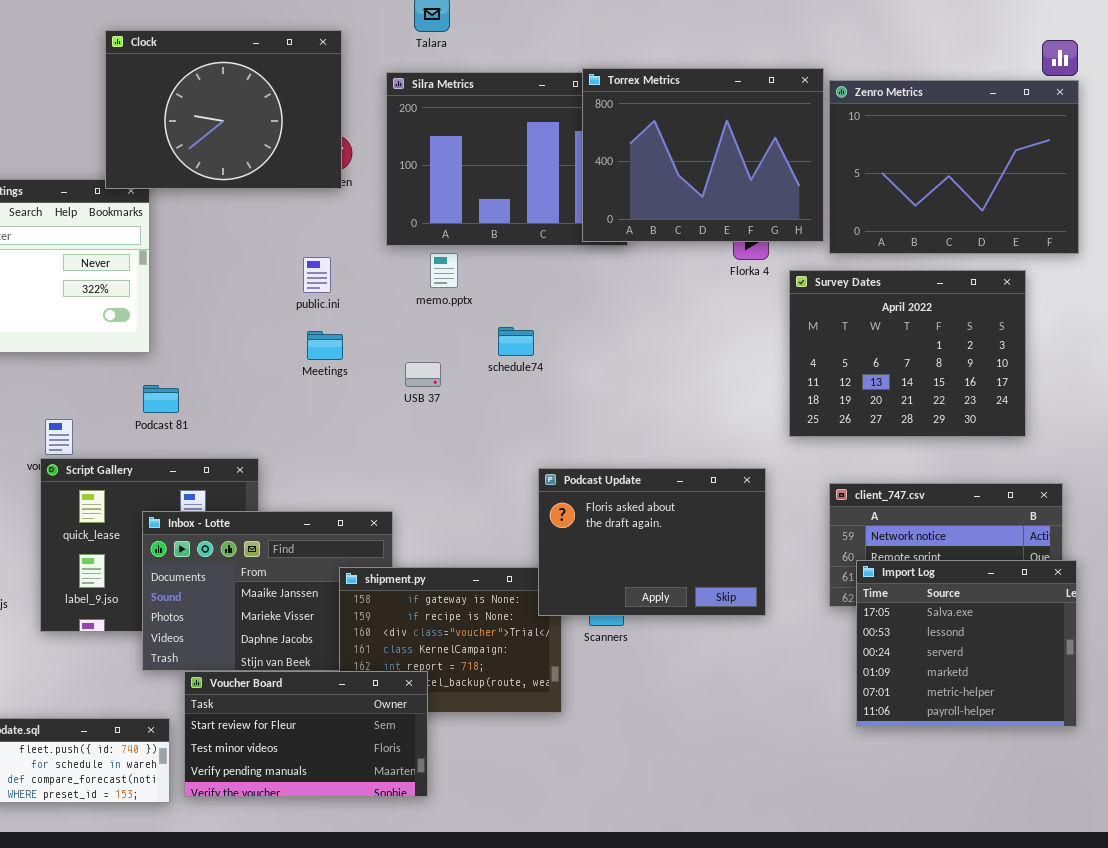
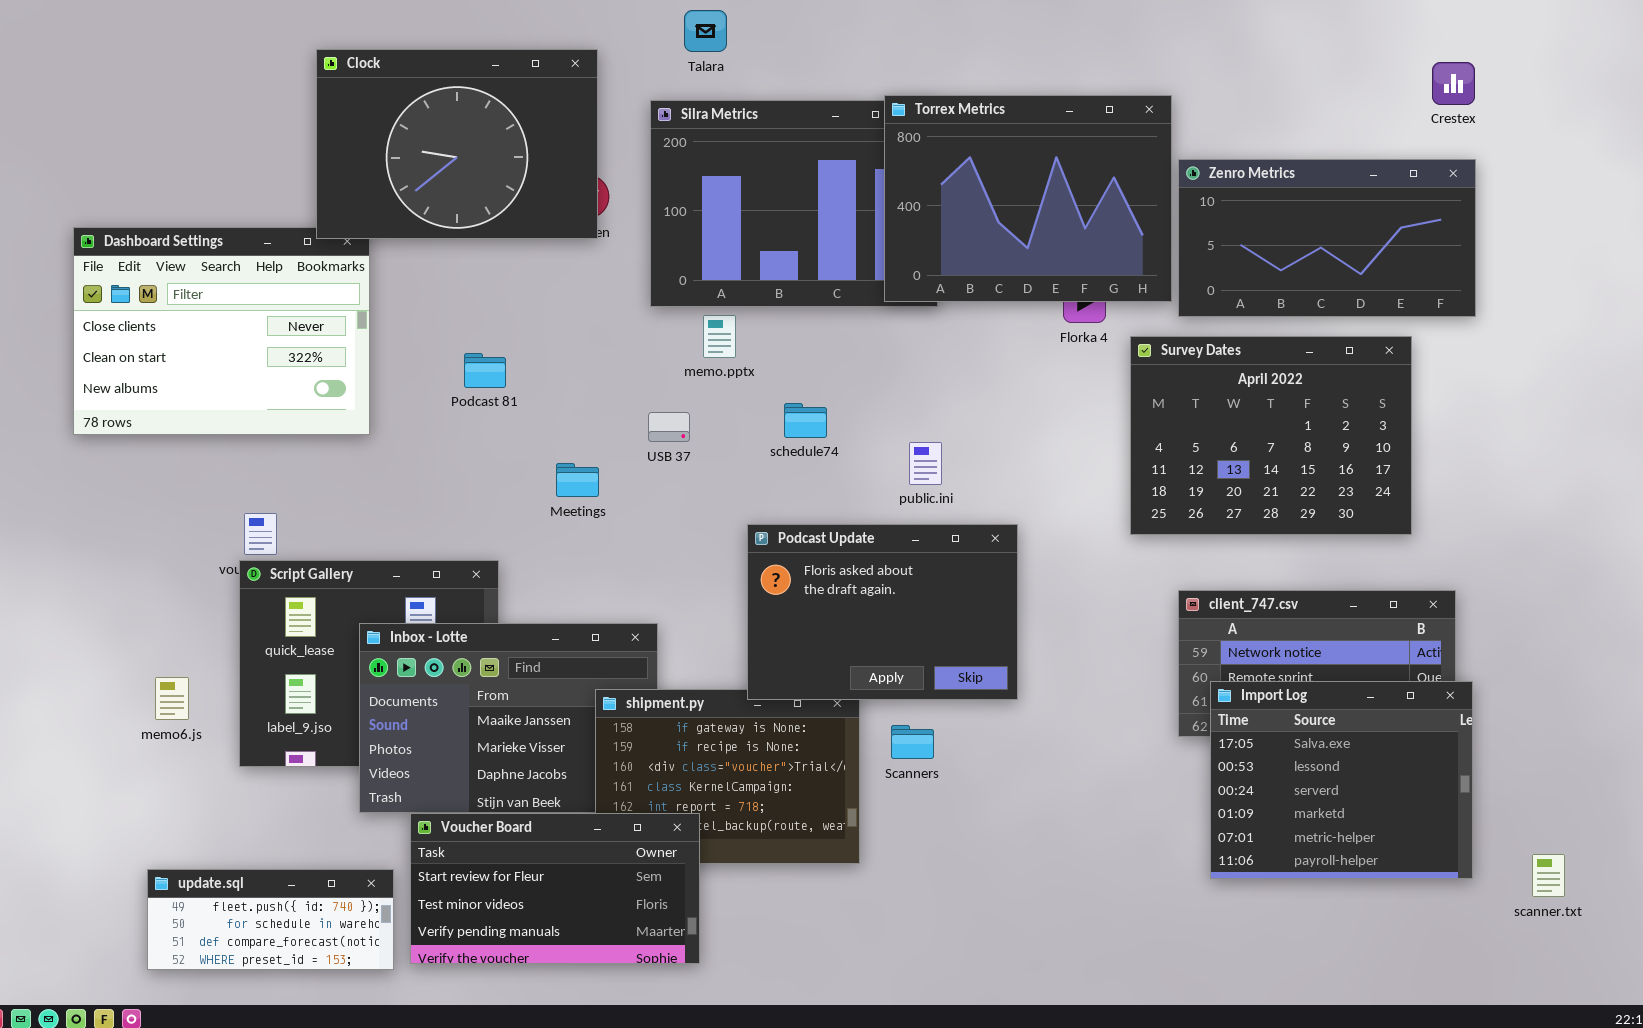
Zenro Metrics: [829,80,1079,254] -> [1178,159,1476,317], resized
public.ini: [303,257,331,293] -> [909,442,942,485], moved
Meetings: [307,331,343,360] -> [556,463,599,497], moved
USB 37: [405,362,441,387] -> [648,412,690,442], moved
Podcast 81: [143,385,179,413] -> [464,353,506,388], moved
Podcast Update: [538,468,766,616] -> [747,524,1018,700], moved

